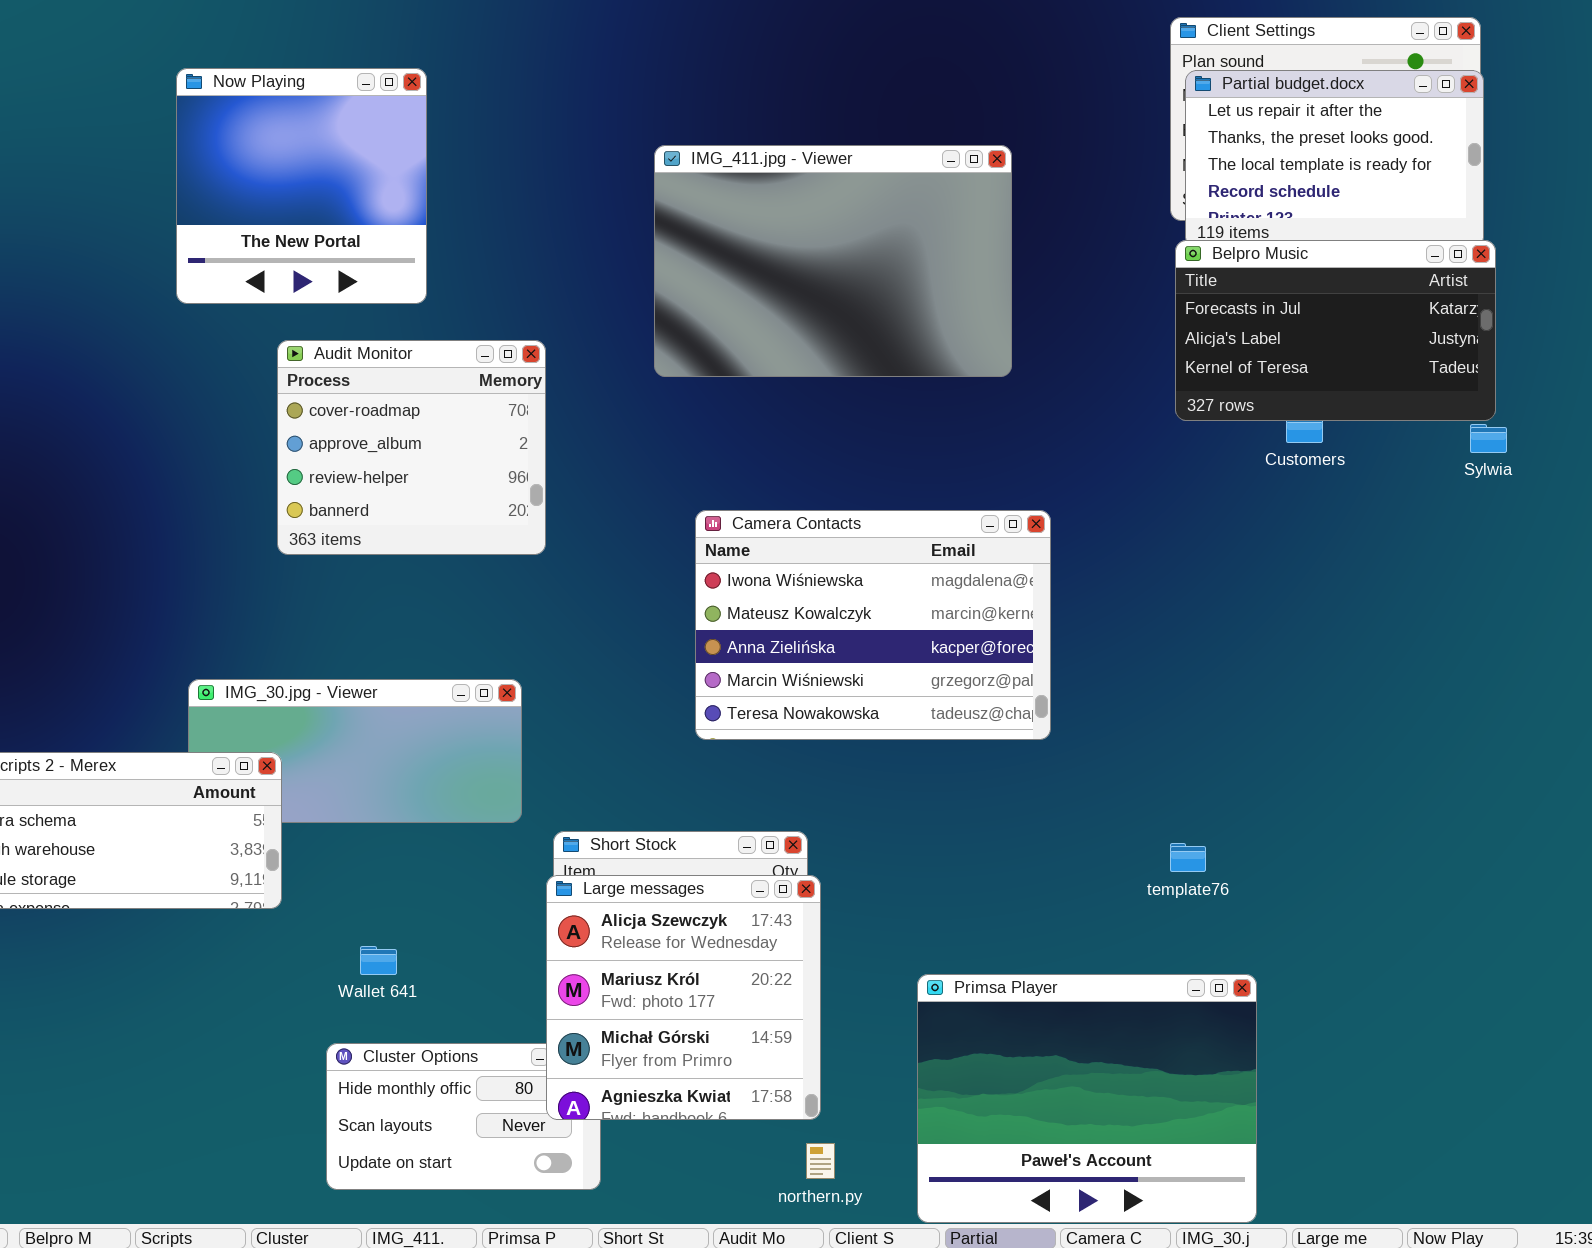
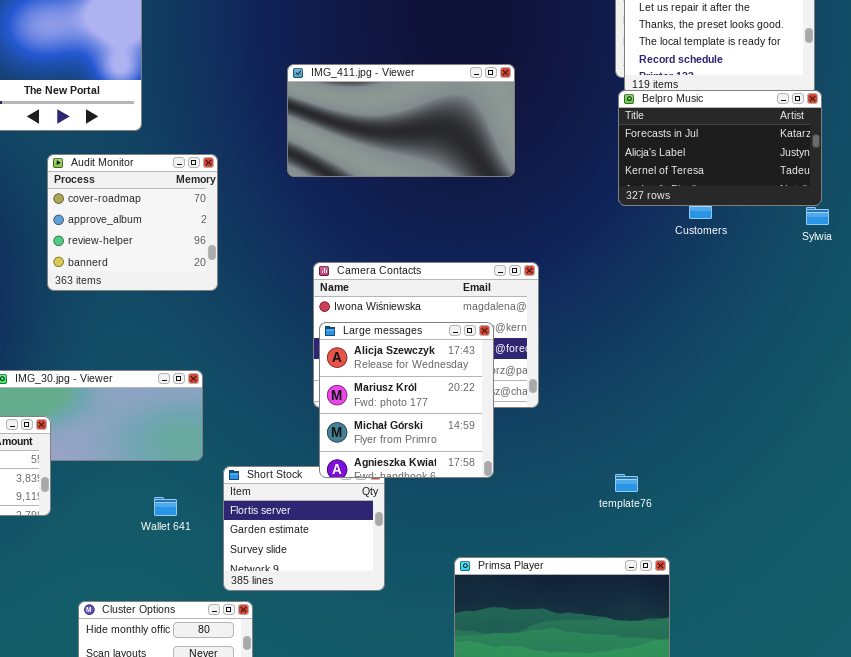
IMG_411.jpg - Viewer: [654,145,1012,377] -> [287,64,515,177], resized
Large messages: [546,875,821,1120] -> [319,322,494,478], moved
Wallet 641: [360,946,397,975] -> [154,497,177,516], moved

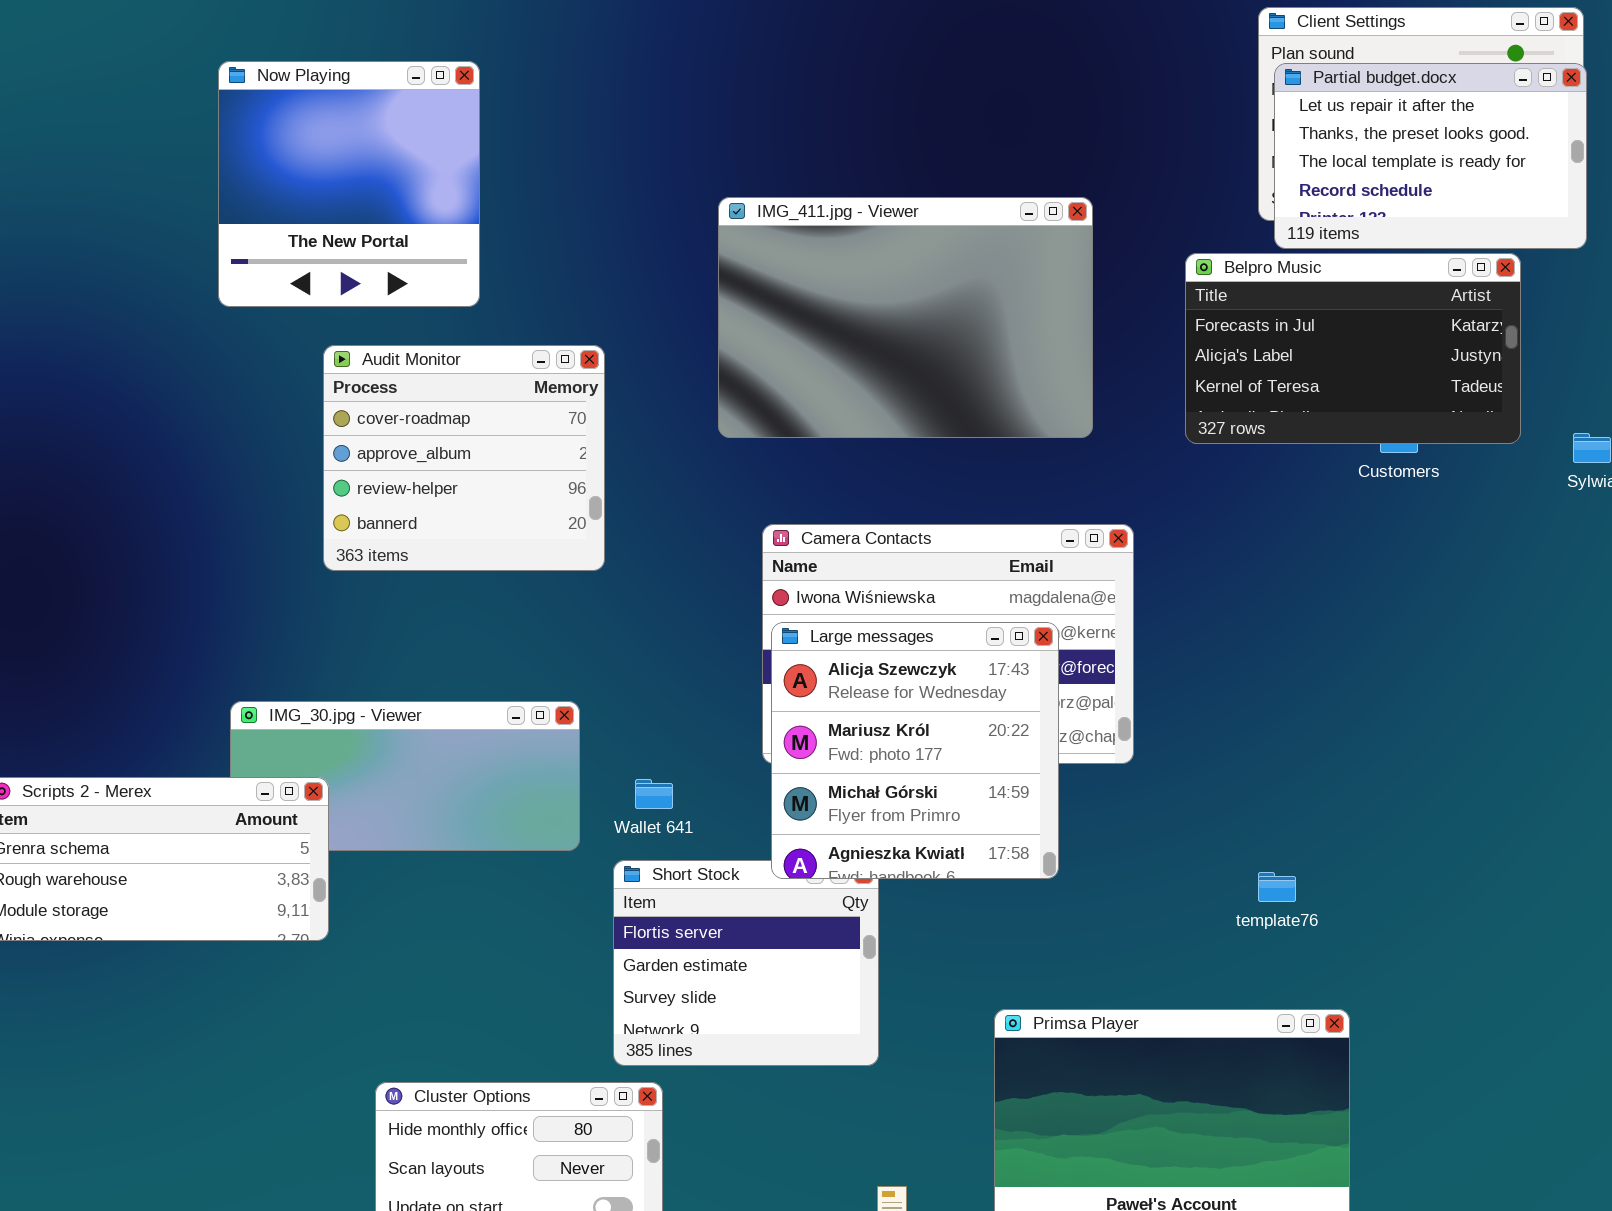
IMG_411.jpg - Viewer: [287,64,515,177] -> [718,197,1093,438], resized
Belpro Music: [618,90,822,206] -> [1185,253,1521,444], moved
Wallet 641: [154,497,177,516] -> [635,779,673,809], moved

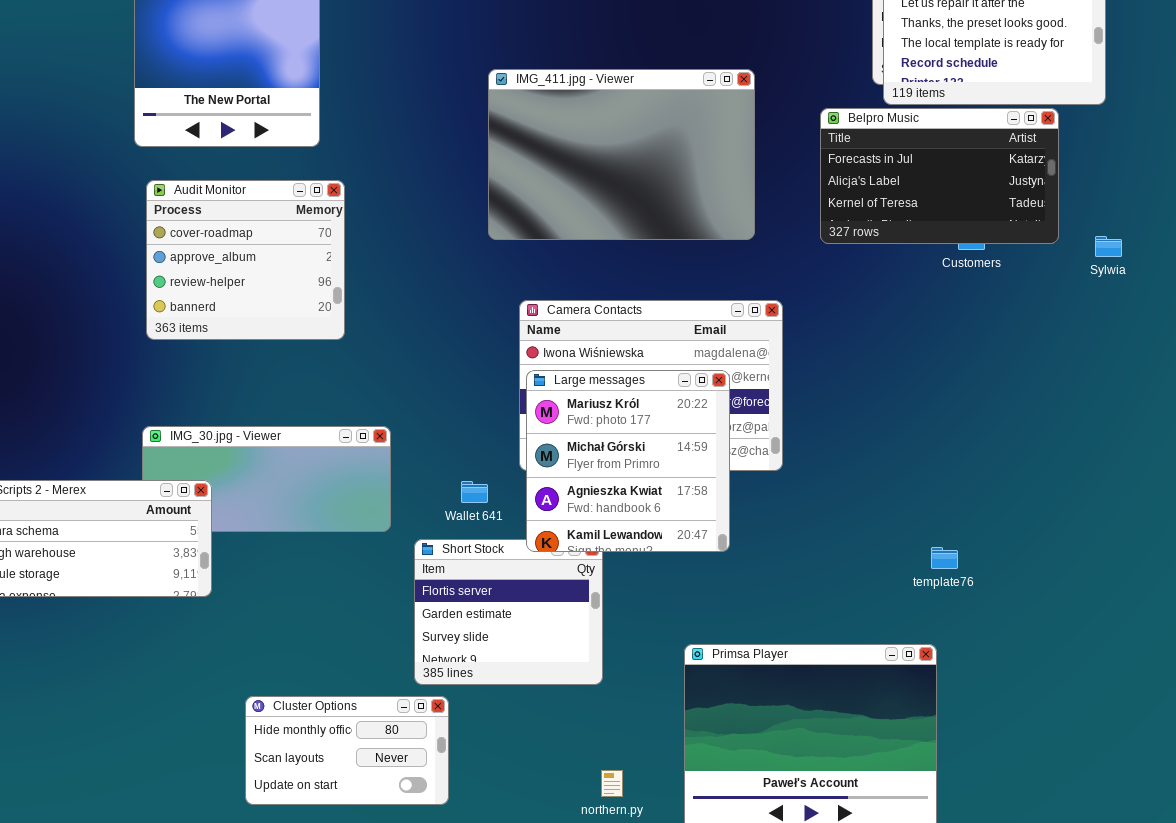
Audit Monitor: [323,345,605,571] -> [146,180,345,340], moved
Large messages: [771,622,1059,879] -> [526,370,730,552], scrolled down 1 row
Wallet 641: [635,779,673,809] -> [461,481,488,503], moved
template76: [1258,872,1296,902] -> [931,547,958,569], moved

